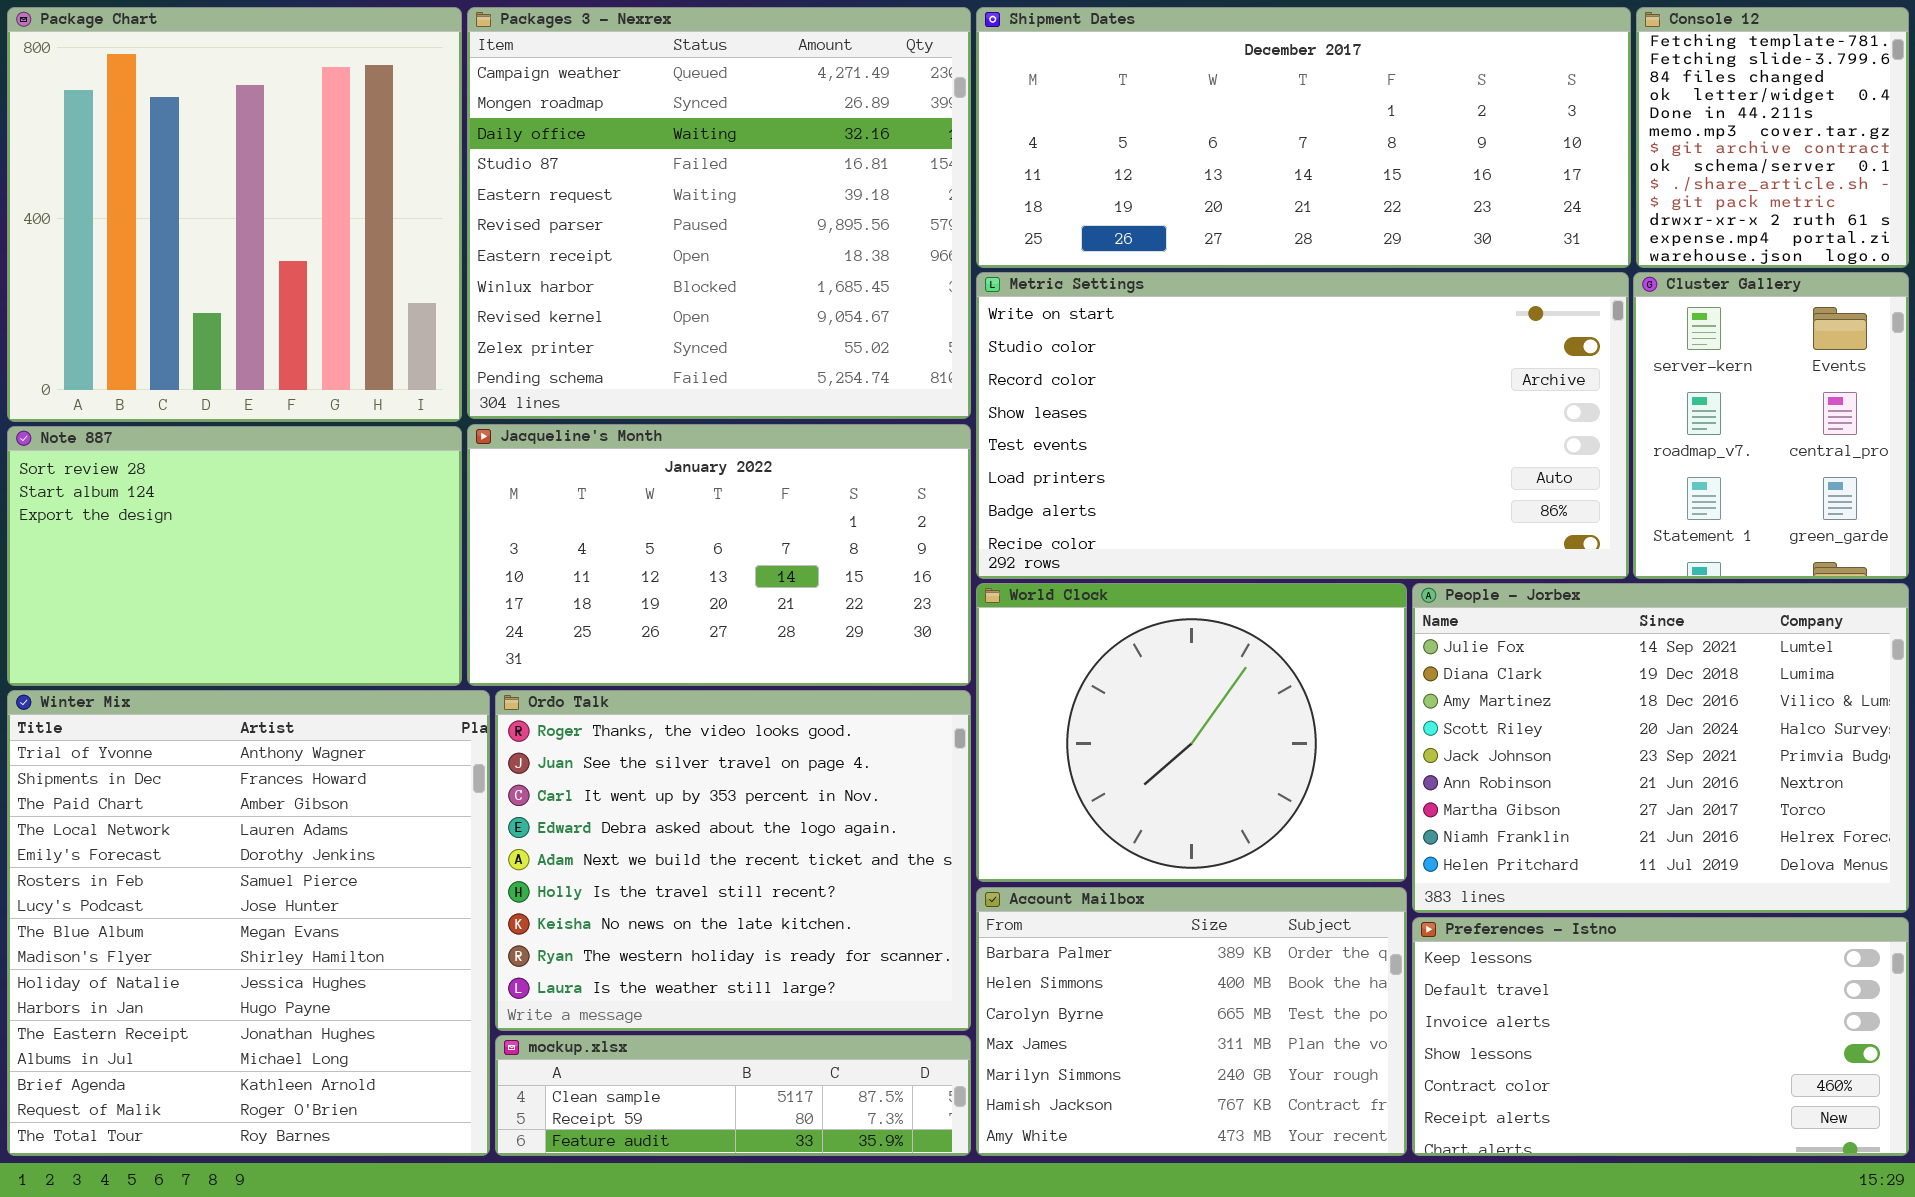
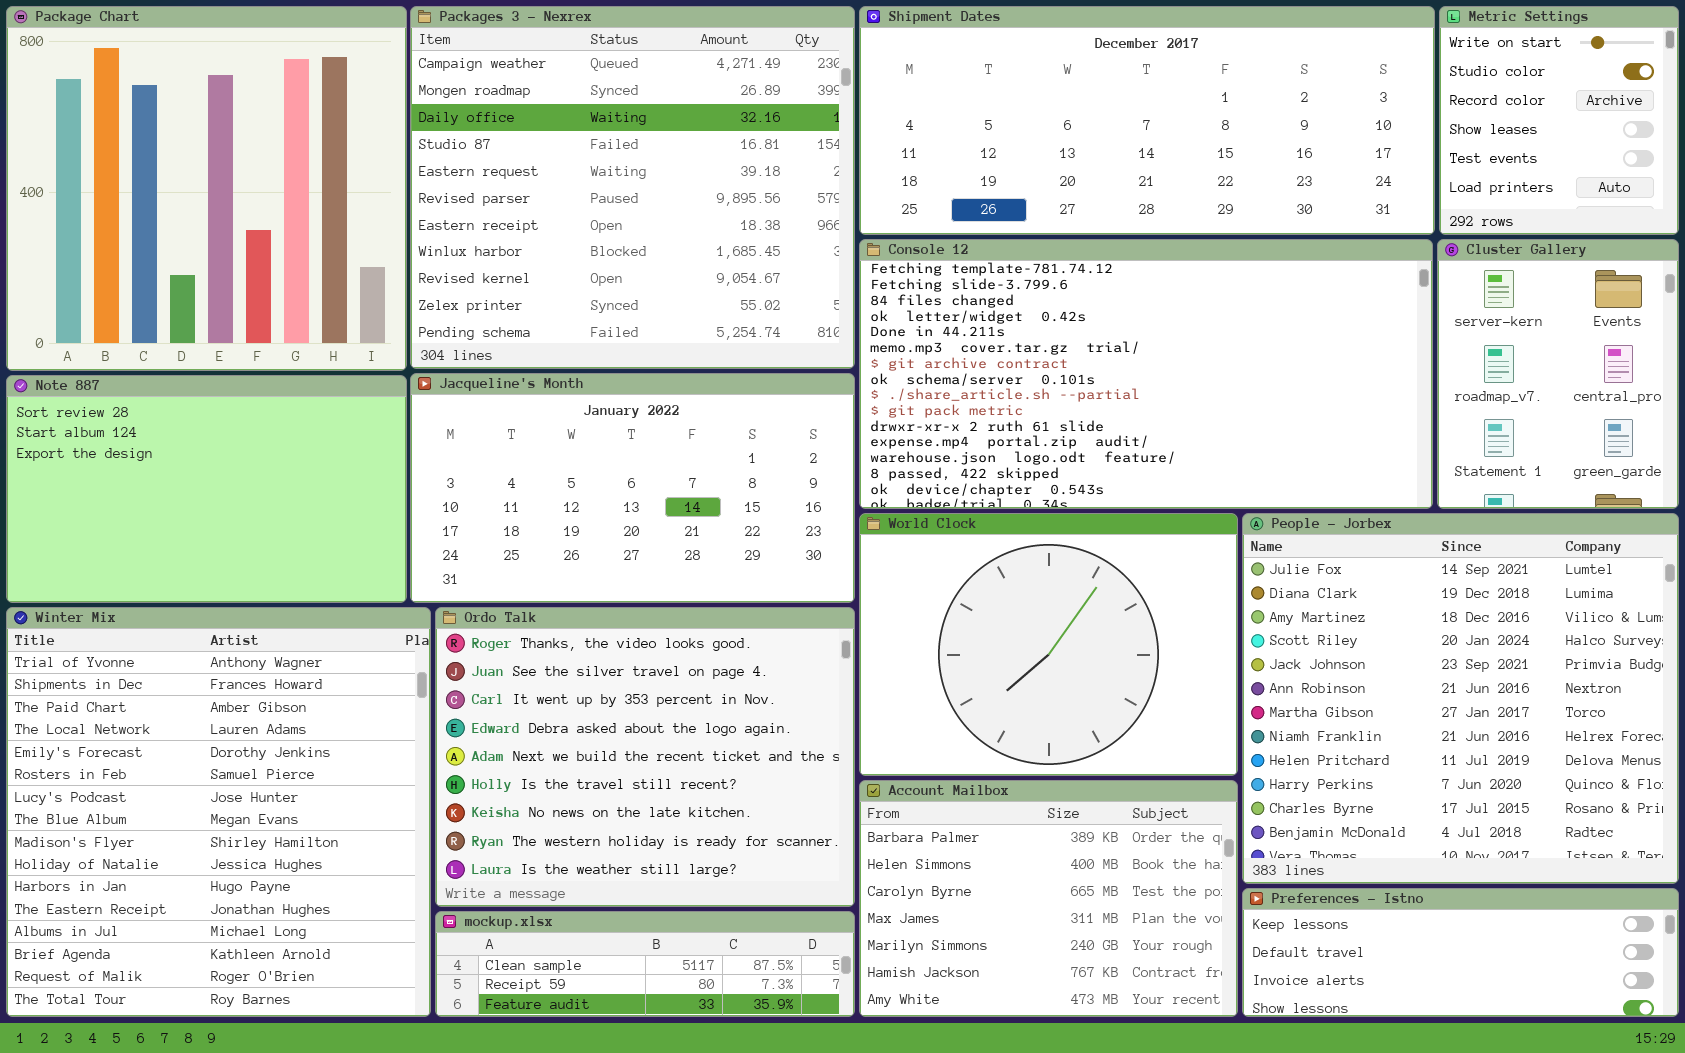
Console 12: [1636,7,1909,268] -> [859,239,1433,509], moved, resized
Metric Settings: [976,272,1629,579] -> [1439,6,1679,235], moved, resized
People - Jorbex: [1412,583,1909,913] -> [1242,513,1679,884], resized
Preferences - Istno: [1412,917,1909,1156] -> [1242,888,1679,1017], resized

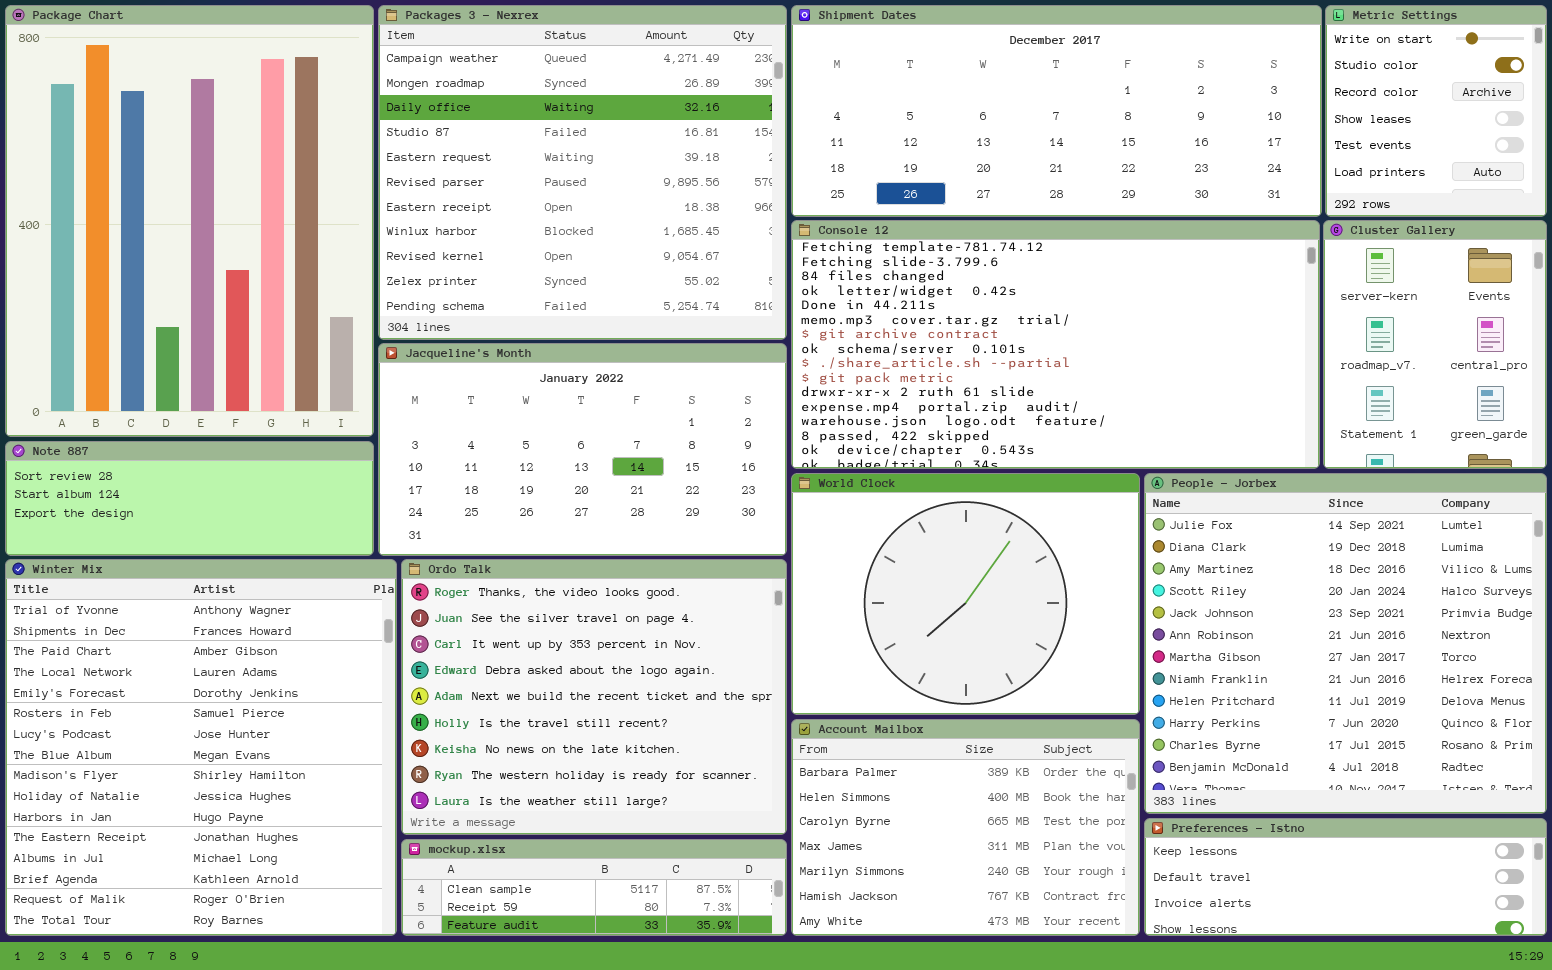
Package Chart: [6,6,407,371] -> [5,5,374,437], resized
Note 887: [6,375,407,603] -> [5,441,374,556], resized

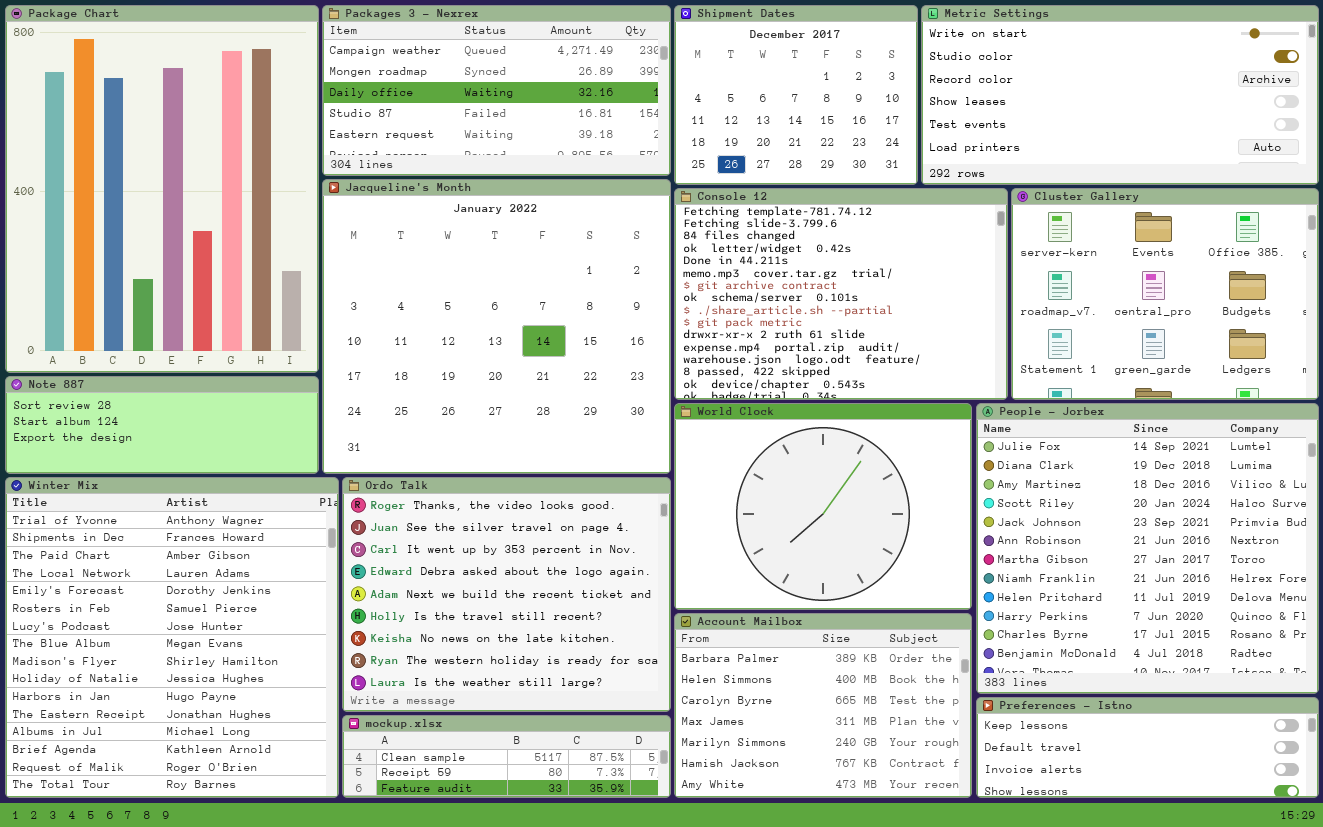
Packages 3 - Nexrex: [378,5,787,340] -> [322,5,671,176], resized
Shipment Dates: [791,5,1322,217] -> [674,5,918,185], resized
Metric Settings: [1325,5,1547,217] -> [921,5,1319,185], resized
Console 12: [791,220,1320,469] -> [674,188,1008,400], resized
Cluster Gallery: [1323,220,1547,469] -> [1011,188,1319,400], resized
Jacqueline's Month: [378,343,787,556] -> [322,179,671,474], resized

